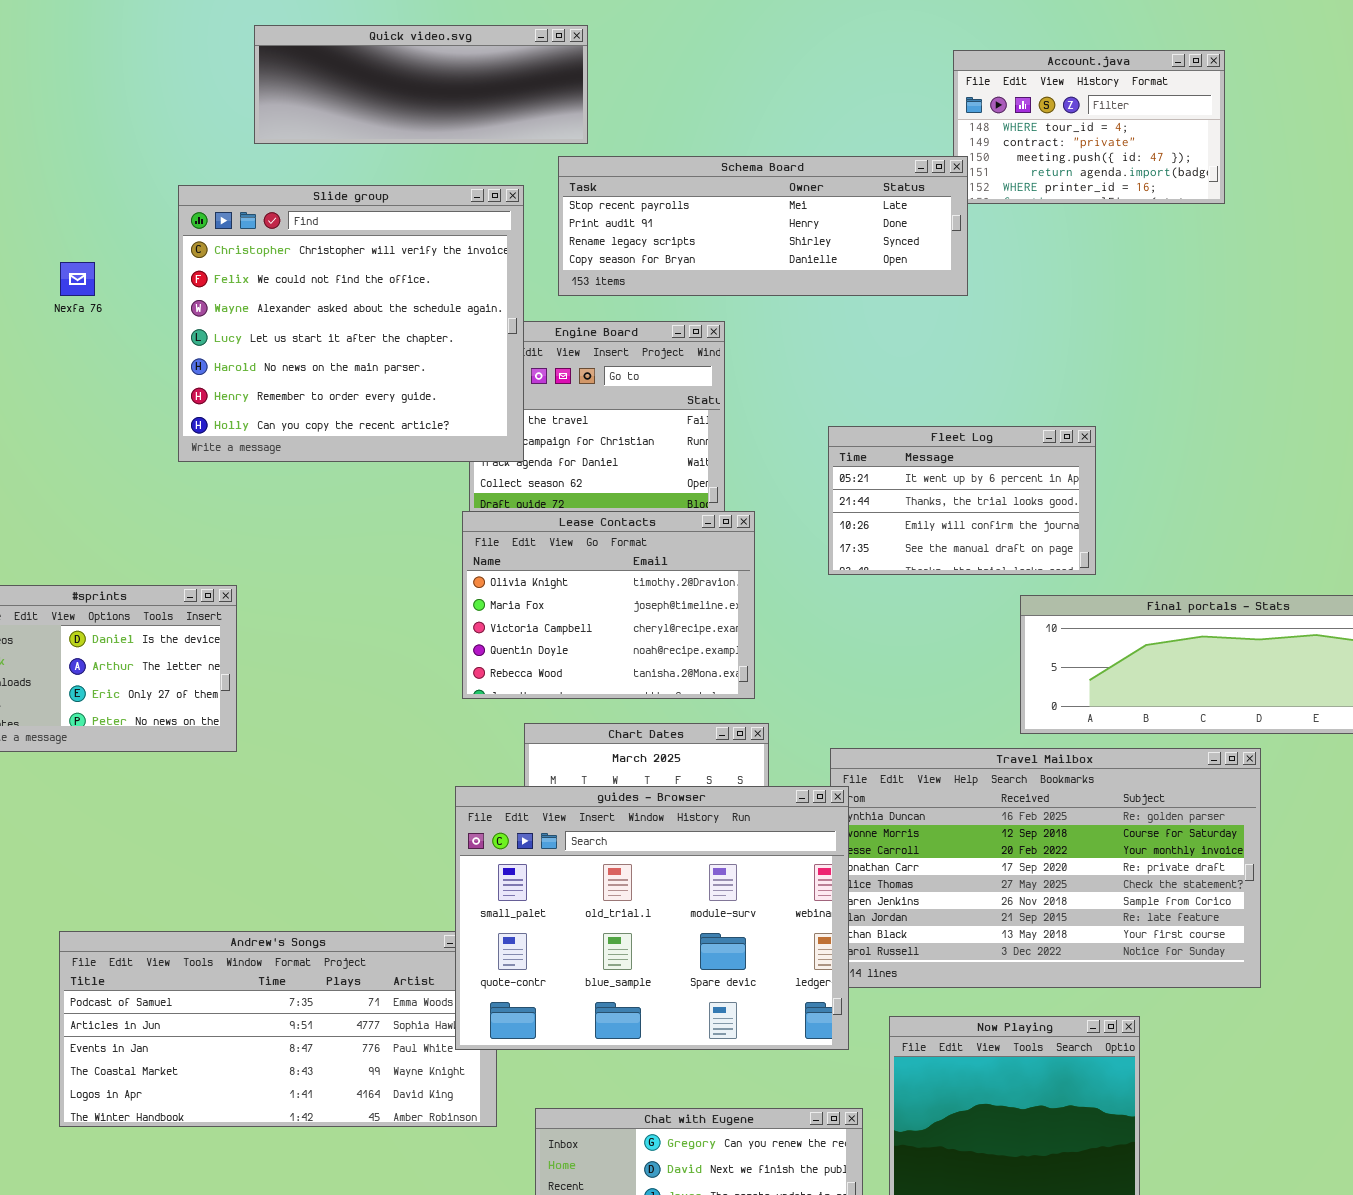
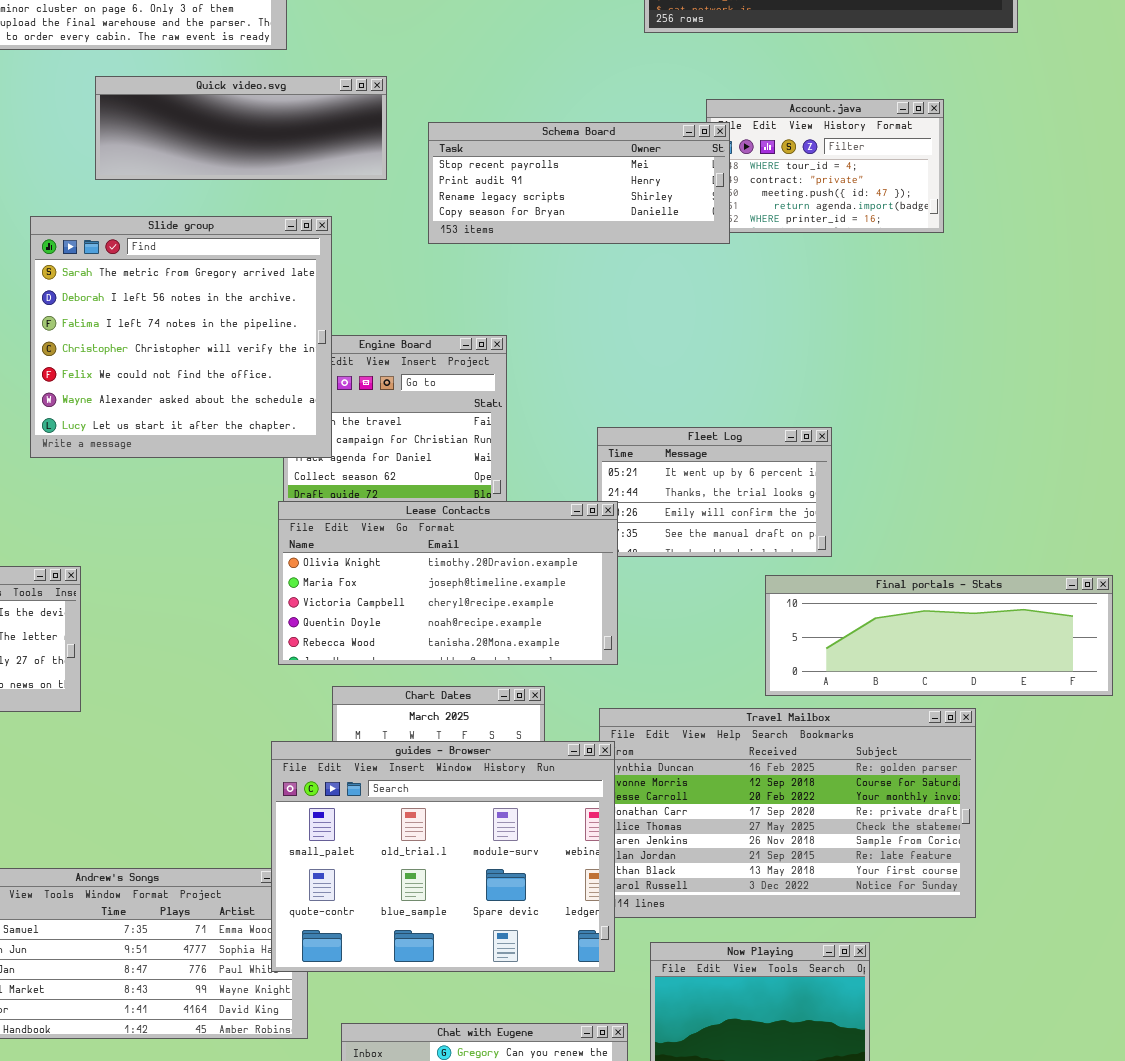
Schema Board: [558,156,968,296] -> [428,122,730,244], moved, resized
Slide group: [178,185,524,462] -> [30,216,332,458], scrolled up 3 rows
Lease Contacts: [462,511,755,699] -> [278,501,618,665], resized

